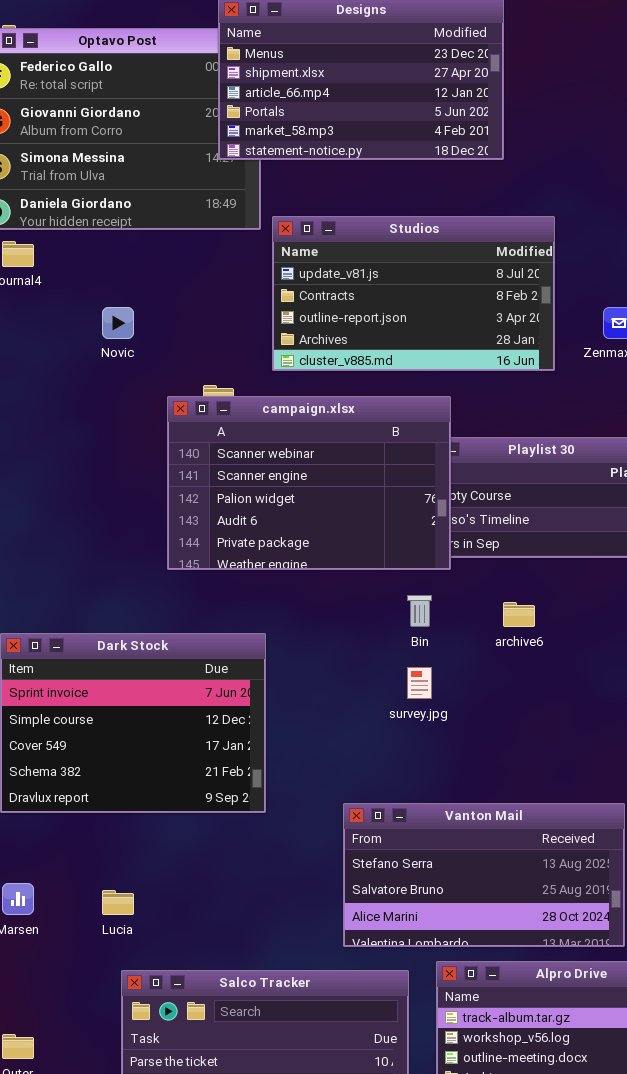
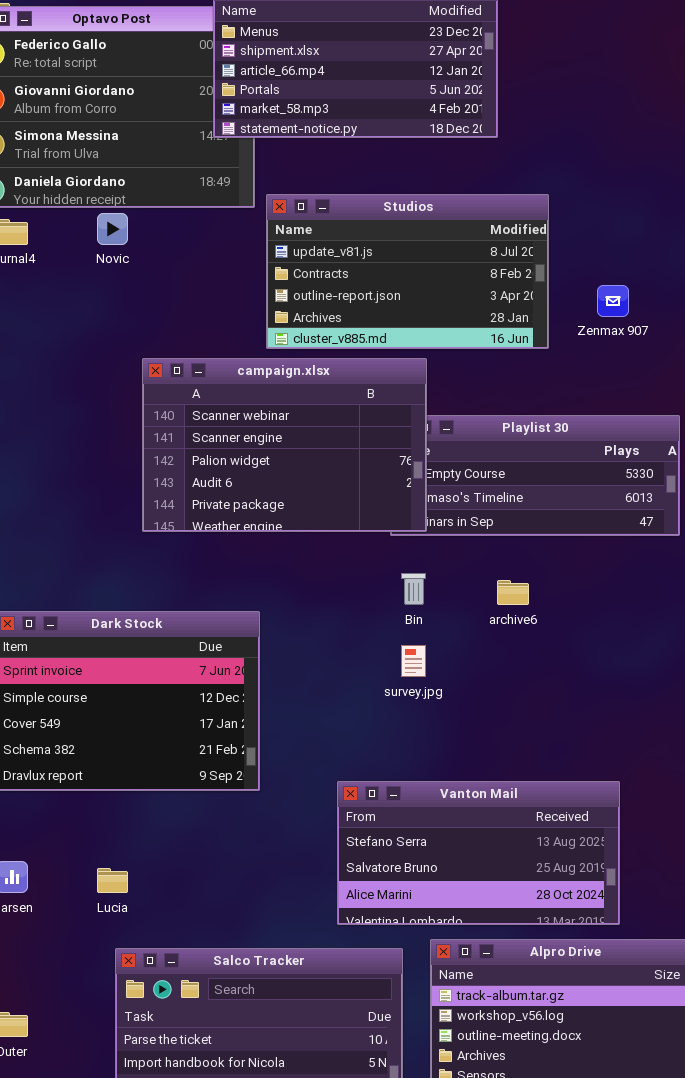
Novic: [102,307,134,339] -> [97,213,128,245], moved
campaign.xlsx: [167,396,451,570] -> [142,358,427,532], moved

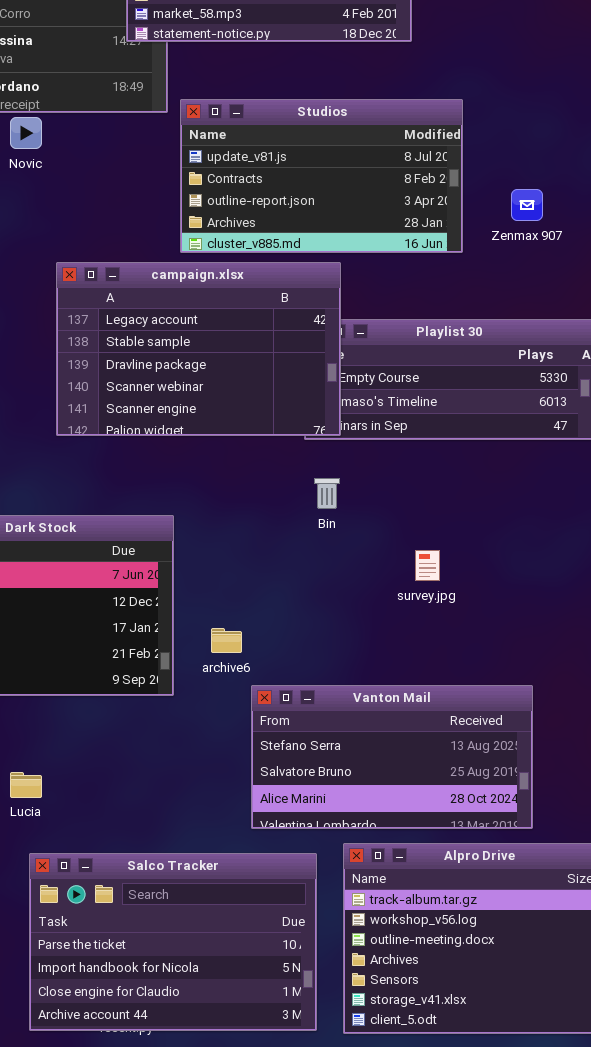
campaign.xlsx: [142,358,427,532] -> [56,262,341,436], scrolled up 3 rows
archive6: [497,580,529,605] -> [211,628,242,653], moved
survey.jpg: [401,645,426,677] -> [415,550,440,581], moved

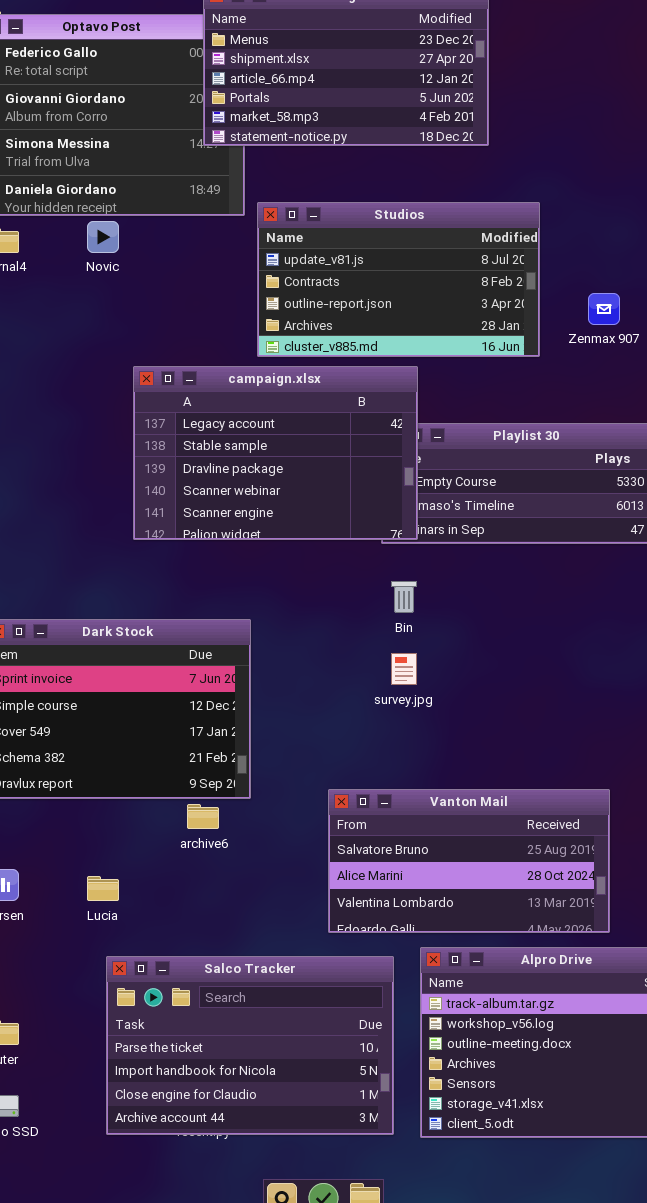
survey.jpg: [415,550,440,581] -> [391,653,417,685], moved
archive6: [211,628,242,653] -> [187,804,219,829], moved
Vanton Mail: [251,685,533,829] -> [328,789,610,933], scrolled down 1 row

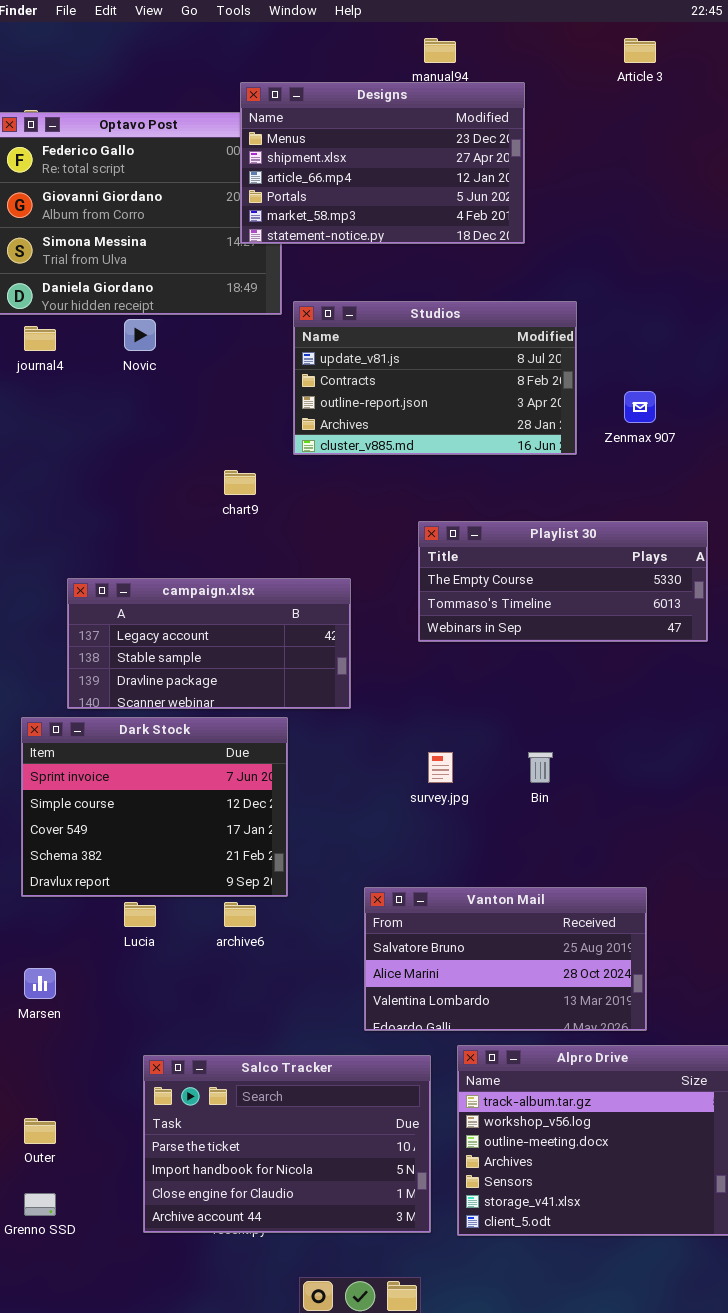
campaign.xlsx: [133,366,418,540] -> [67,578,351,709], moved, resized
Bin: [391,581,417,613] -> [528,752,553,783], moved
Lucia: [87,876,119,901] -> [124,902,156,927], moved

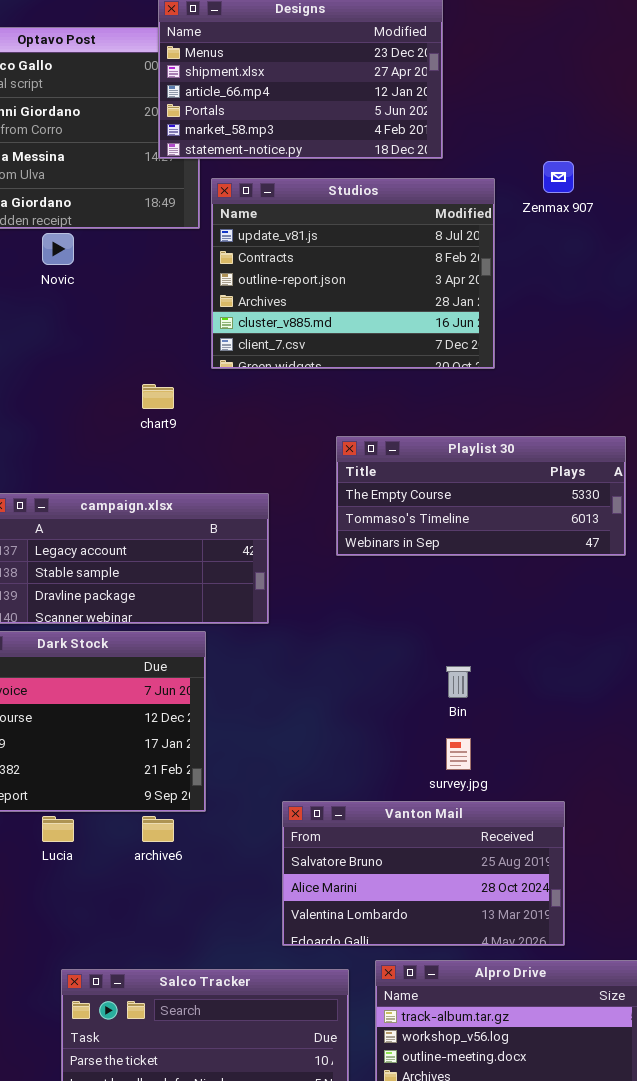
Studios: [293,301,577,455] -> [211,178,495,369], resized
Zenmax 907: [624,391,656,423] -> [543,161,574,193], moved
survey.jpg: [428,752,453,783] -> [446,738,471,770], moved

